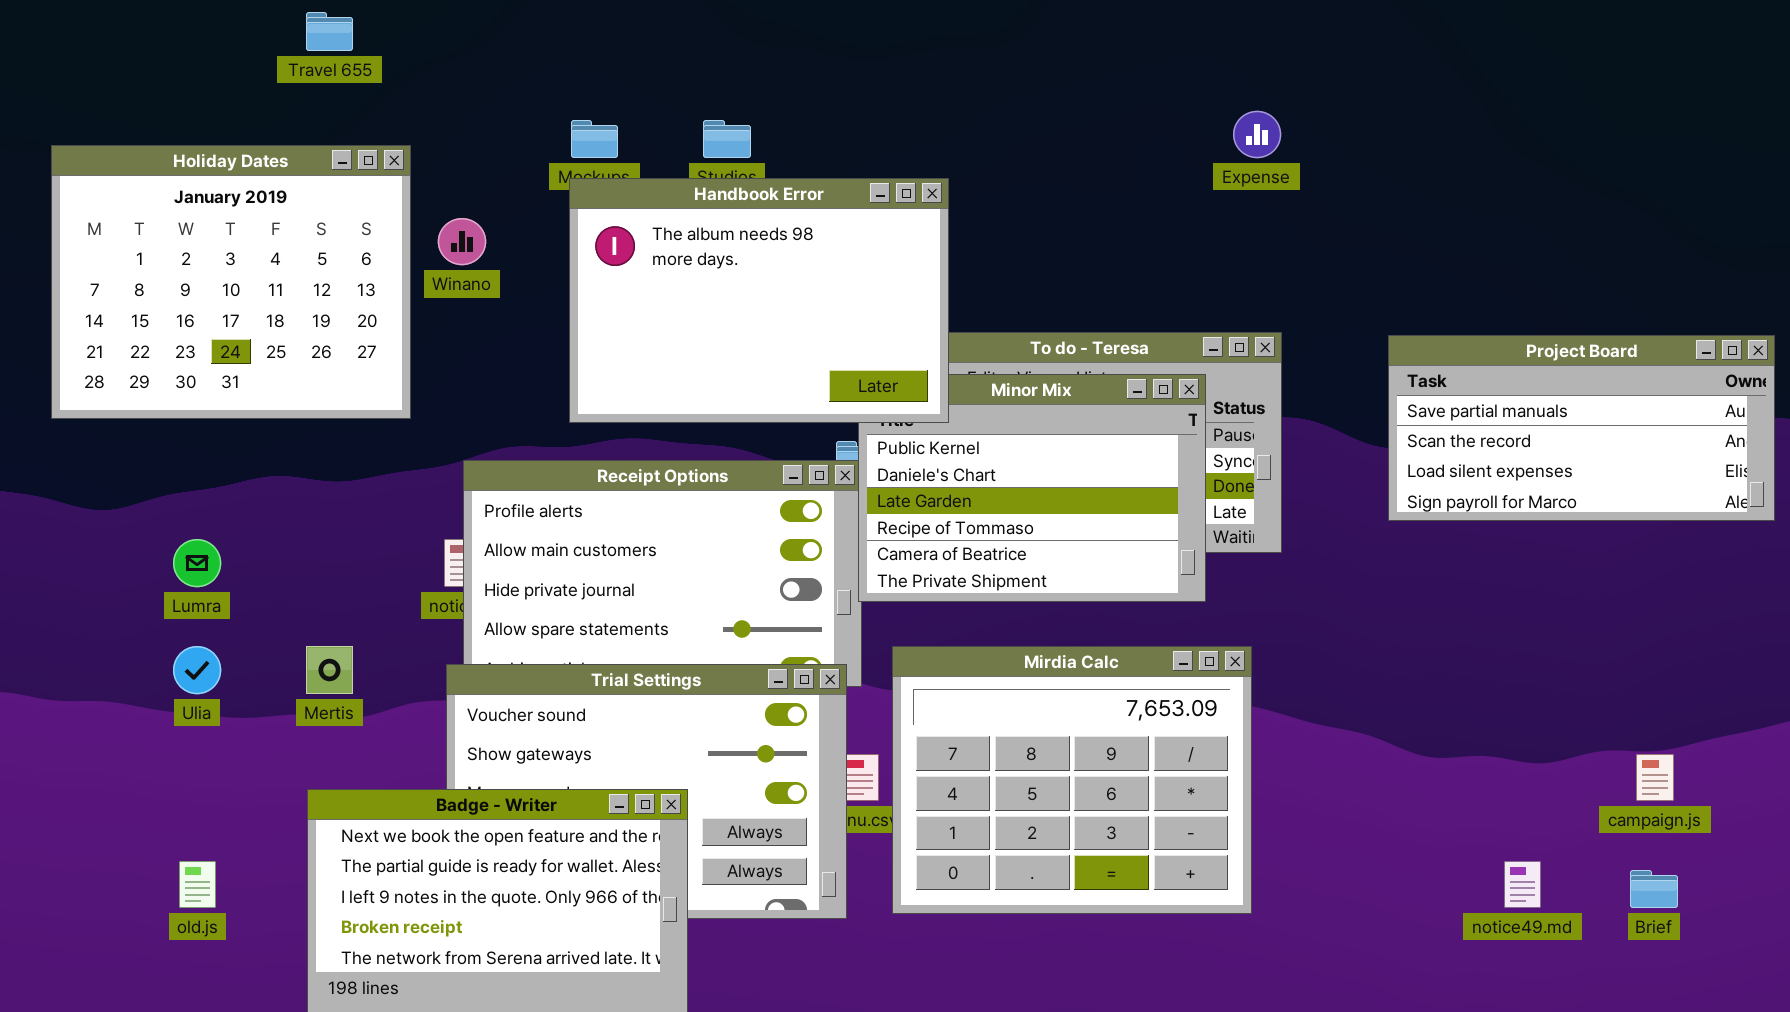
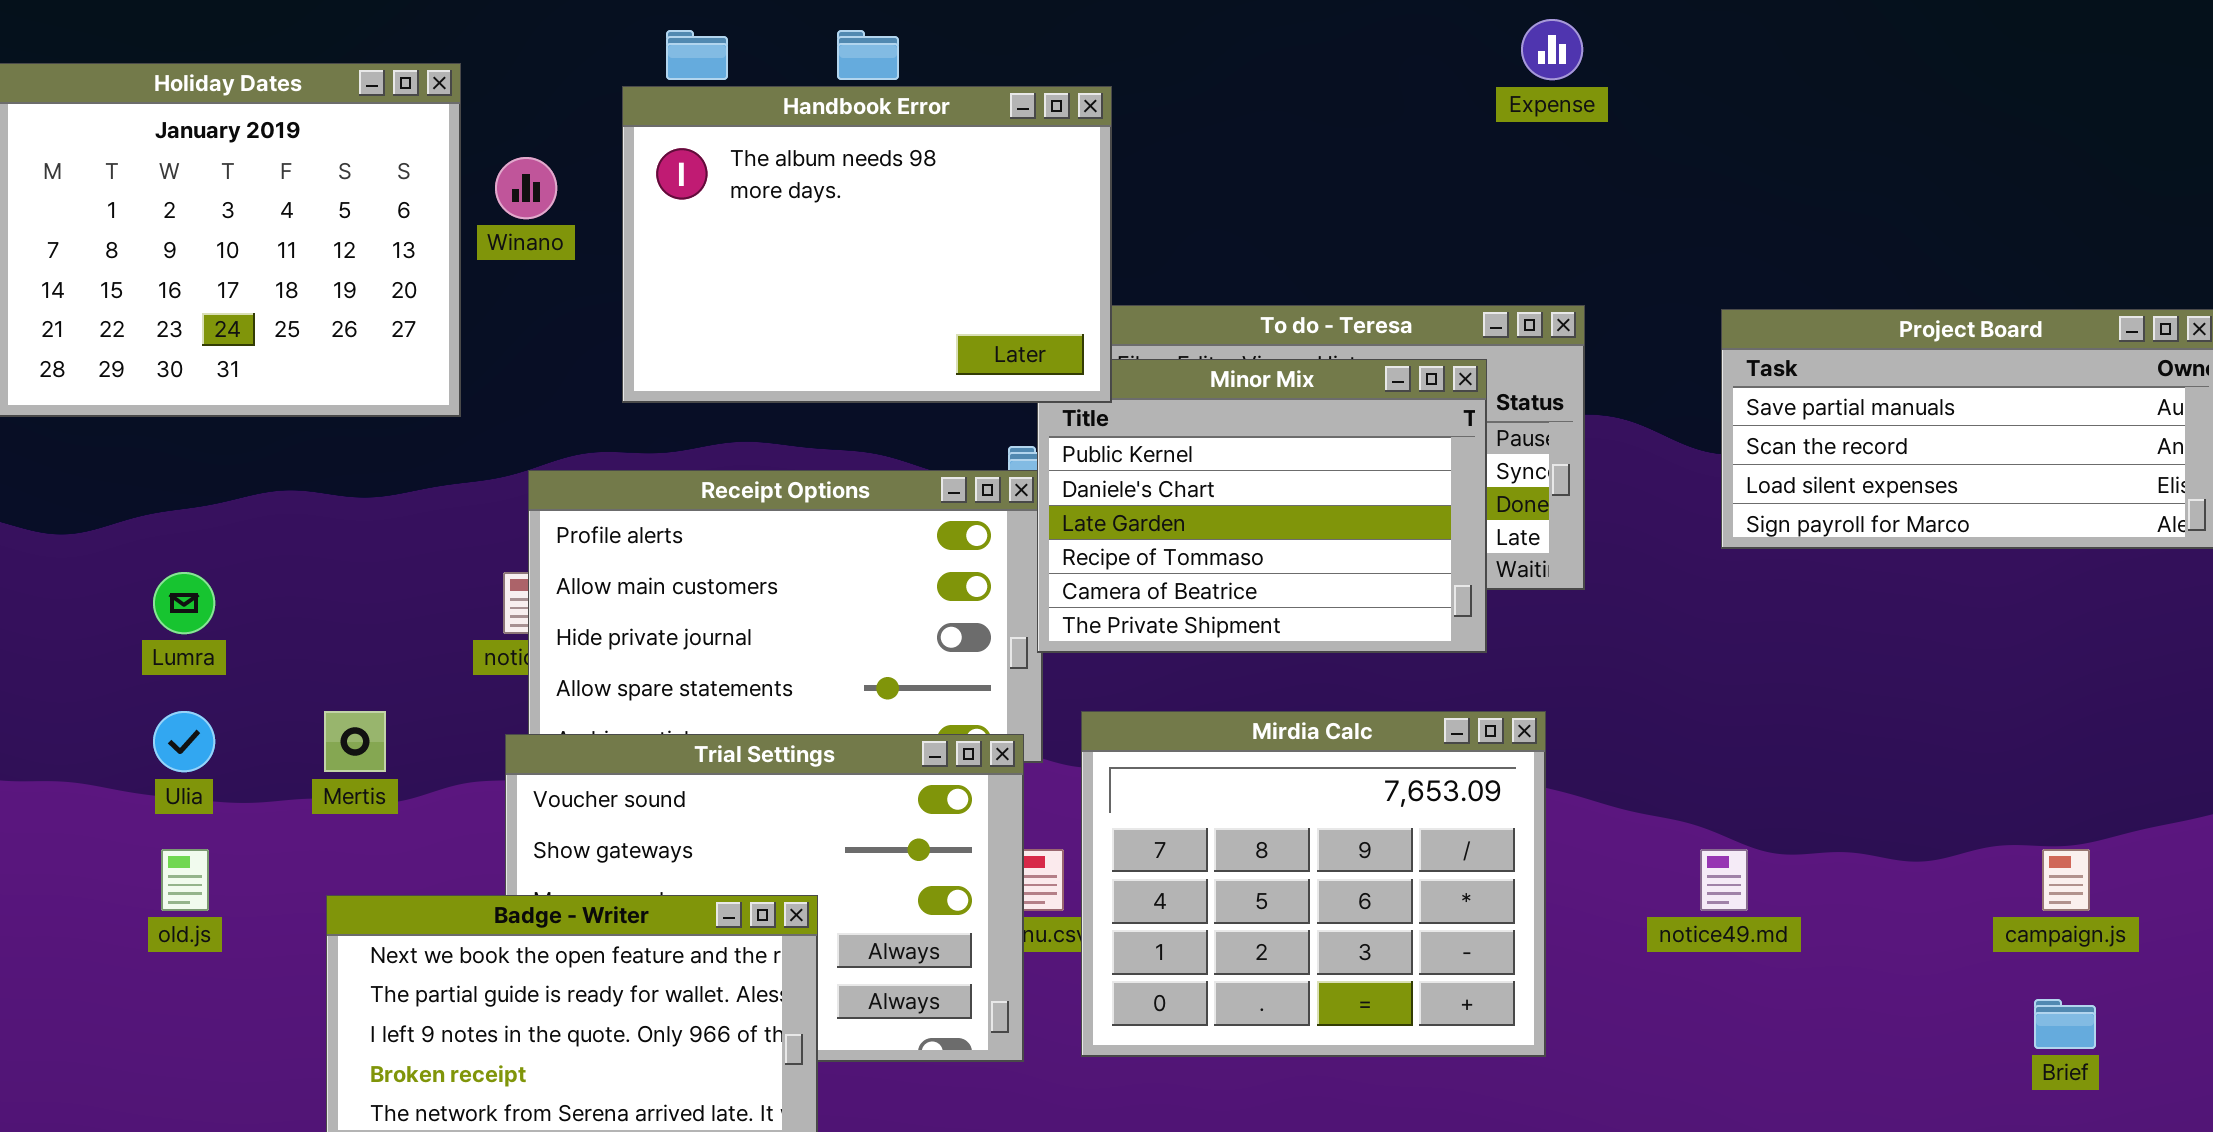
Handbook Error: [569,178,949,423] -> [622,86,1112,403], moved
old.js: [179,861,216,908] -> [161,849,209,911], moved
notice49.md: [1504,861,1541,908] -> [1700,849,1748,911], moved

